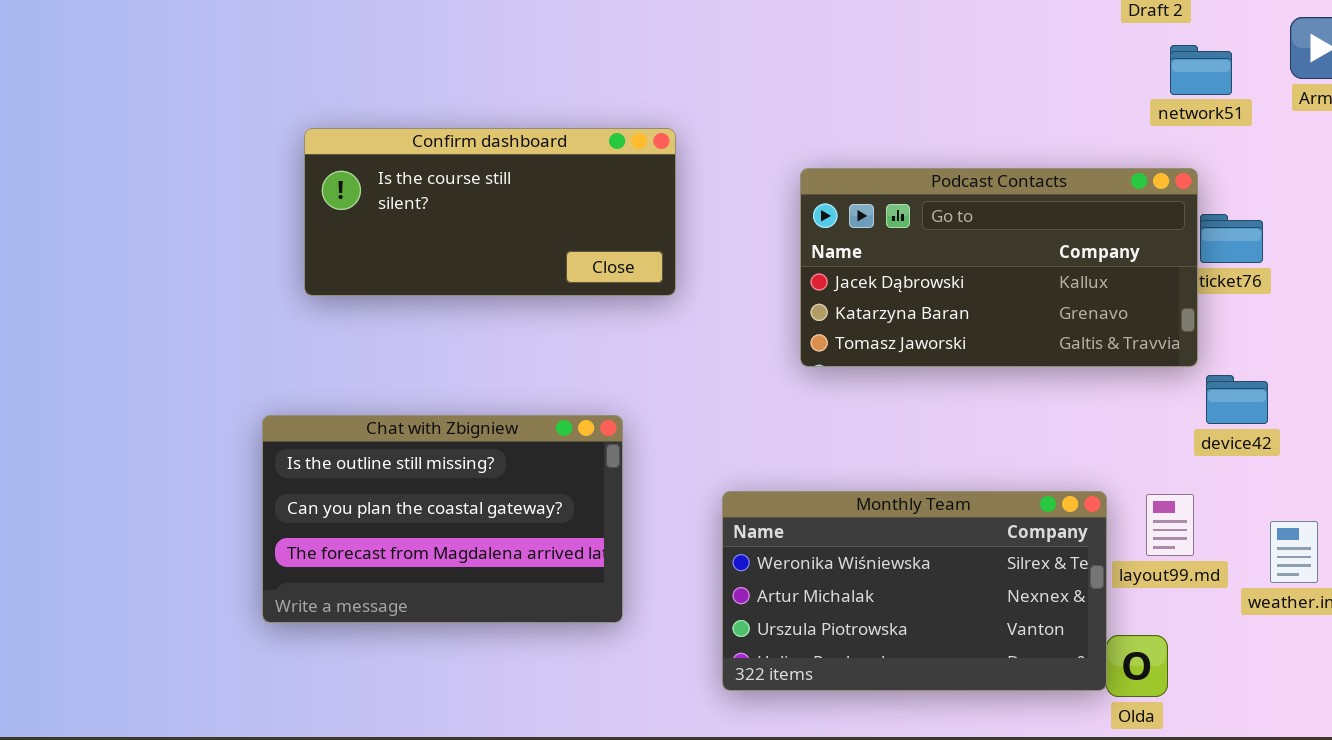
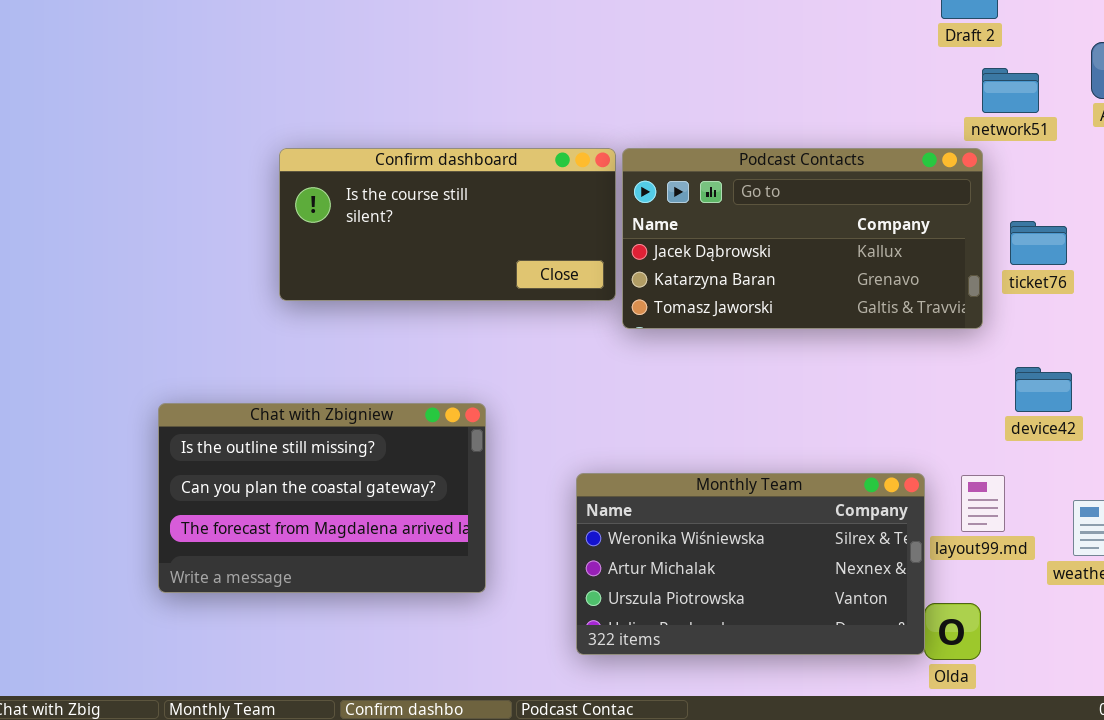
Confirm dashboard: [304,128,676,296] -> [279,148,616,301], moved
Podcast Contacts: [800,168,1198,367] -> [622,148,983,329], moved

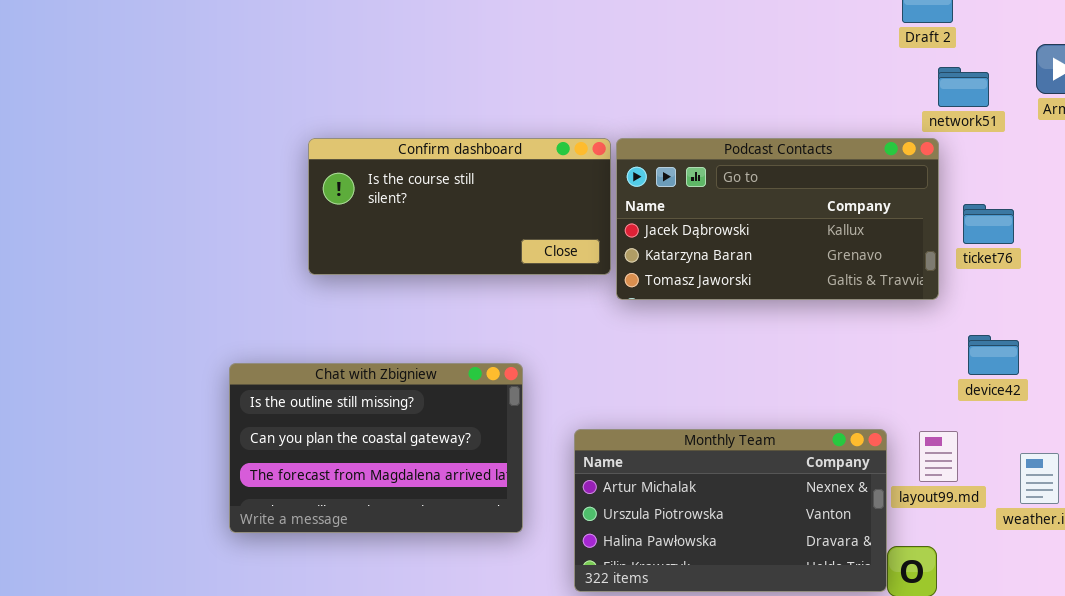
Chat with Zbigniew: [158,403,486,593] -> [229,363,523,533], moved
Monthly Team: [576,473,925,655] -> [574,429,887,592], scrolled down 1 row

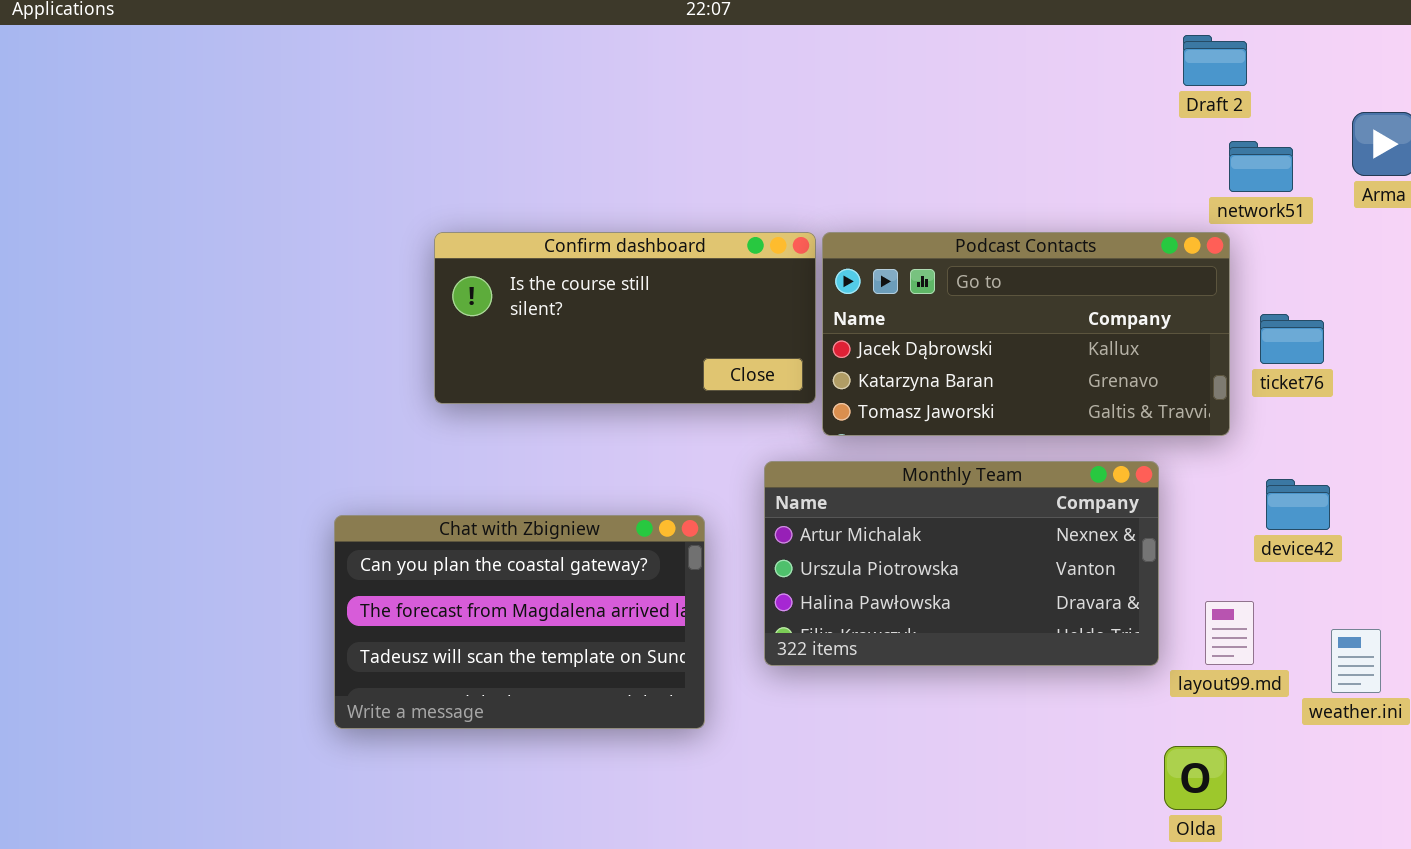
Chat with Zbigniew: [229,363,523,533] -> [334,515,705,729], scrolled down 1 row
Monthly Team: [574,429,887,592] -> [764,461,1159,666], moved

